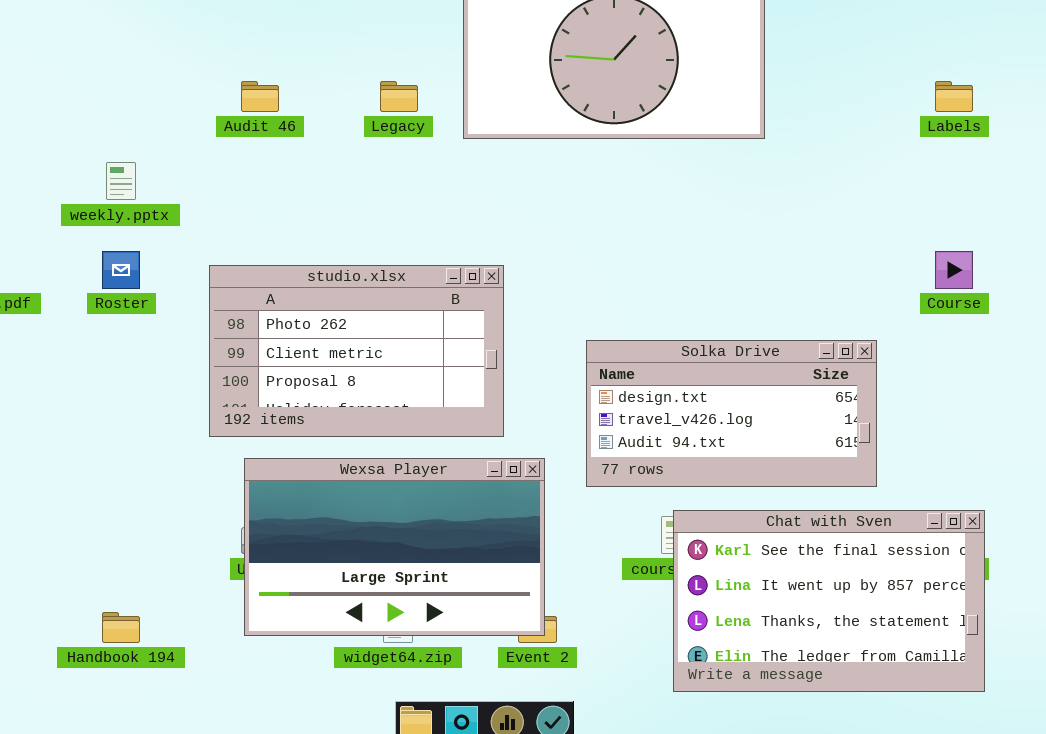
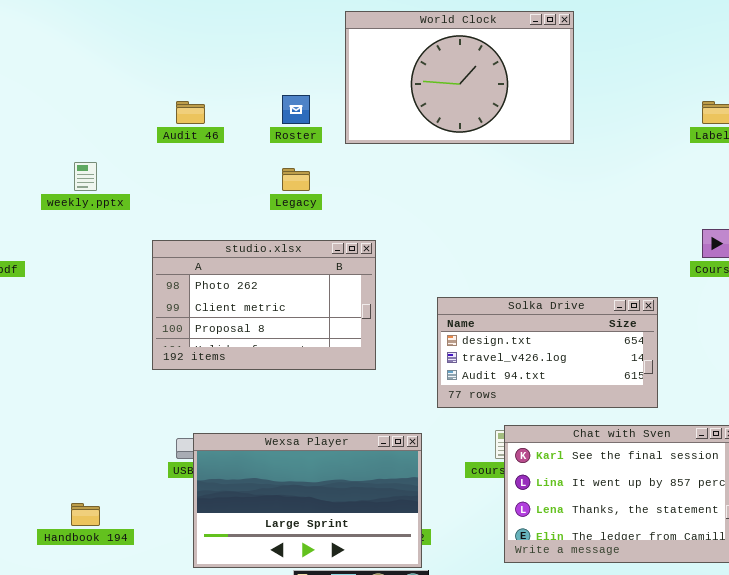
Legacy: [380,81,418,112] -> [282,168,310,191], moved
Roster: [102,251,140,289] -> [282,95,310,124], moved
Wexsa Player: [244,458,545,636] -> [193,433,422,568], moved

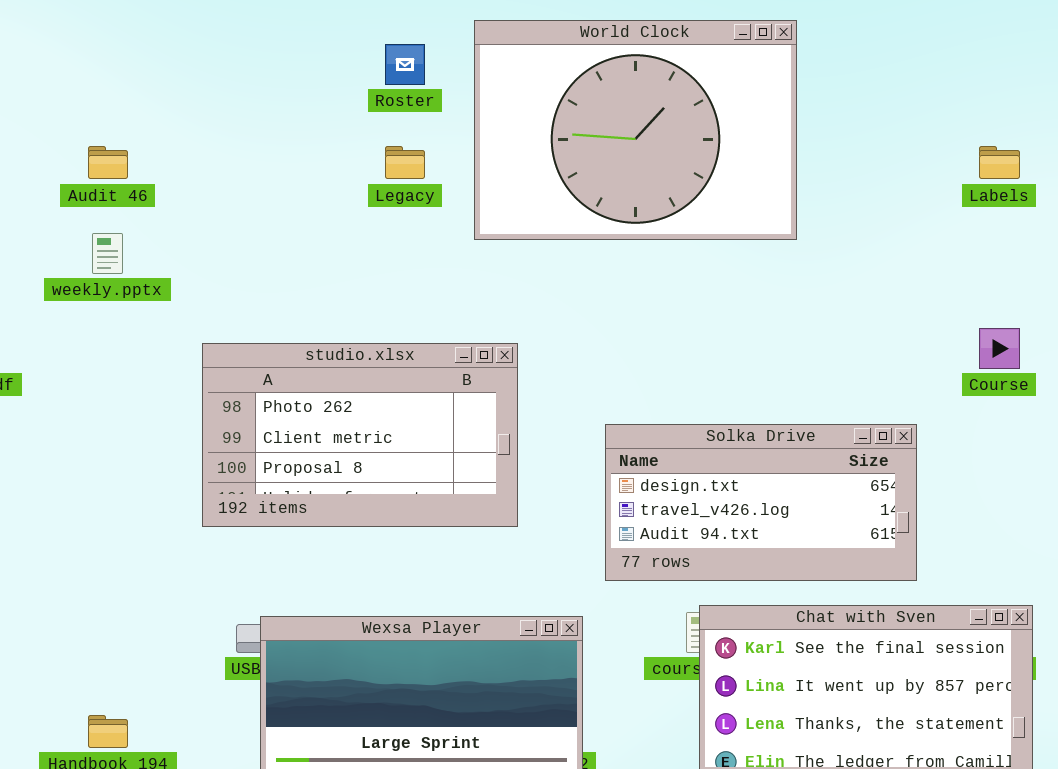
World Clock: [345,11,574,144] -> [474,20,797,240], resized
Roster: [282,95,310,124] -> [385,44,425,85], moved
Audit 46: [176,101,205,124] -> [88,146,128,179], moved
Legacy: [282,168,310,191] -> [385,146,425,179], moved

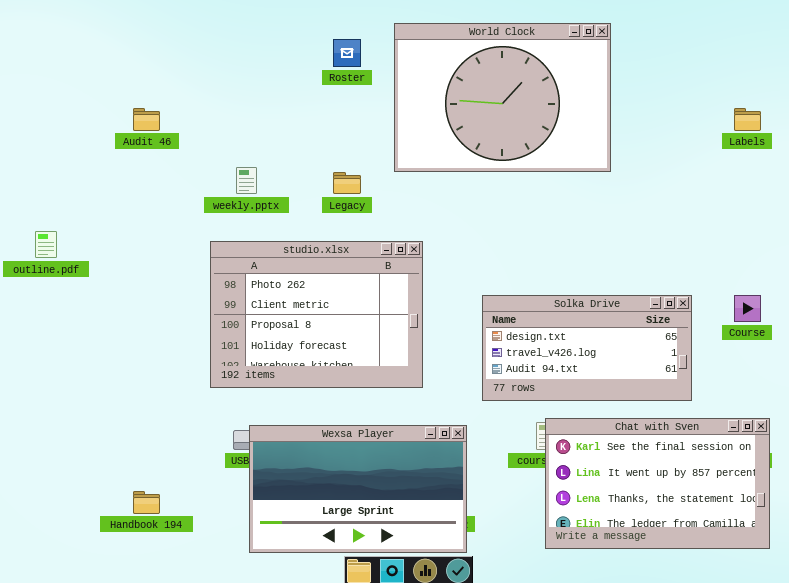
Legacy: [385,146,425,179] -> [333,172,361,194], moved
weekly.pptx: [92,233,123,274] -> [236,167,257,194], moved
Course: [979,328,1020,369] -> [734,295,761,322], moved
studio.xlsx: [202,343,518,527] -> [210,241,423,388], resized

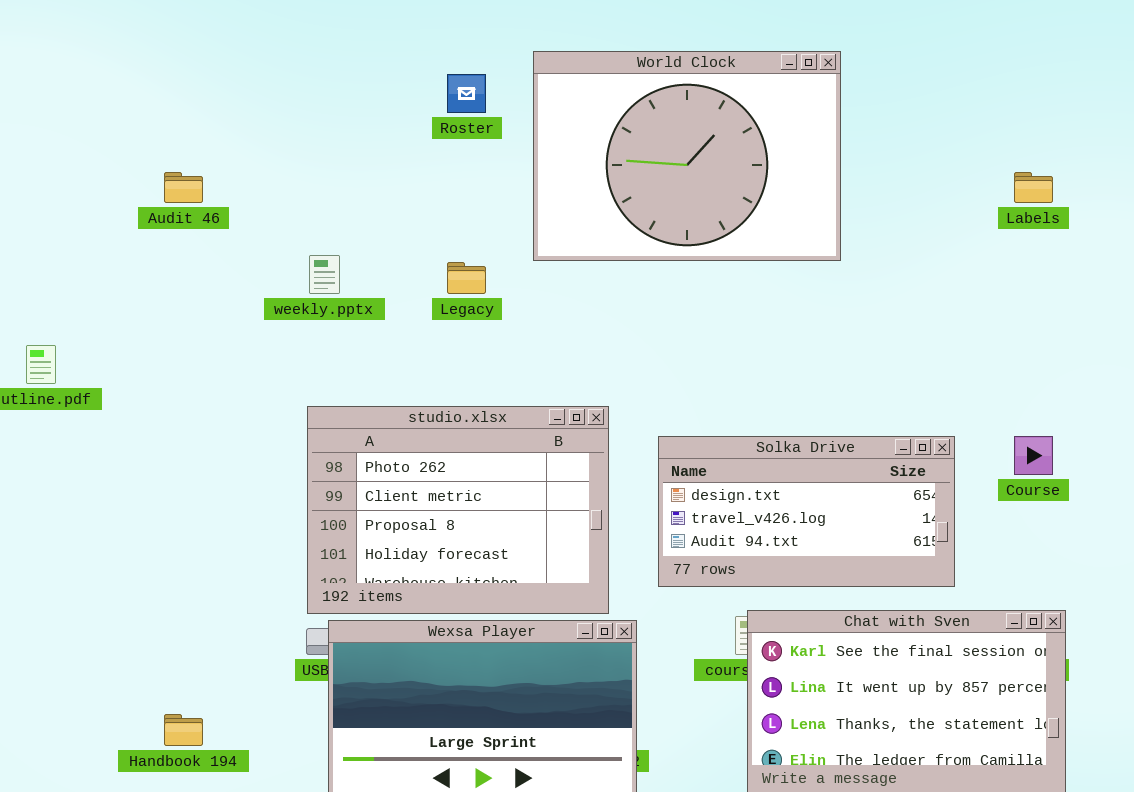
studio.xlsx: [210,241,423,388] -> [307,406,609,614], moved

